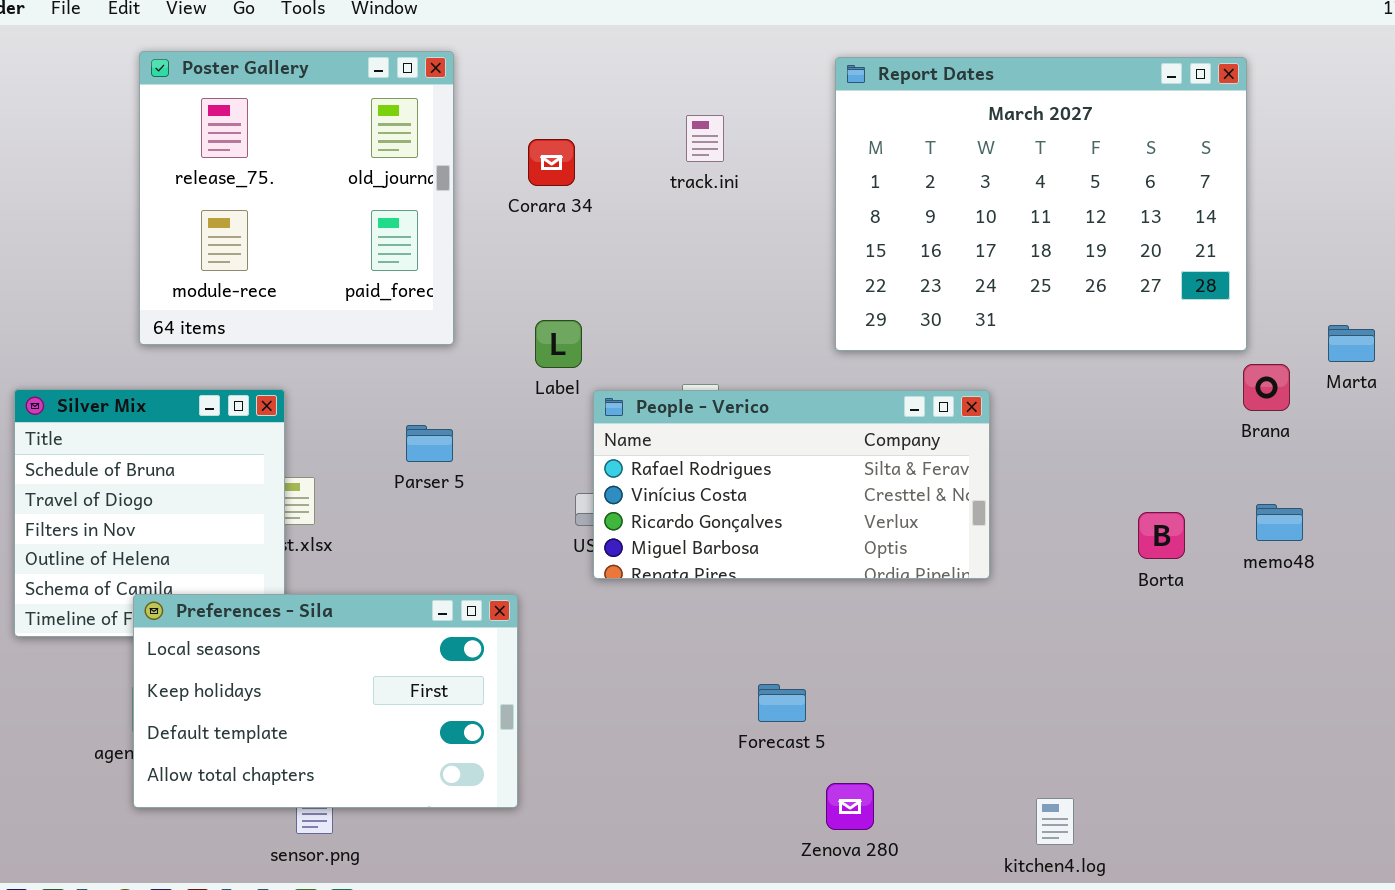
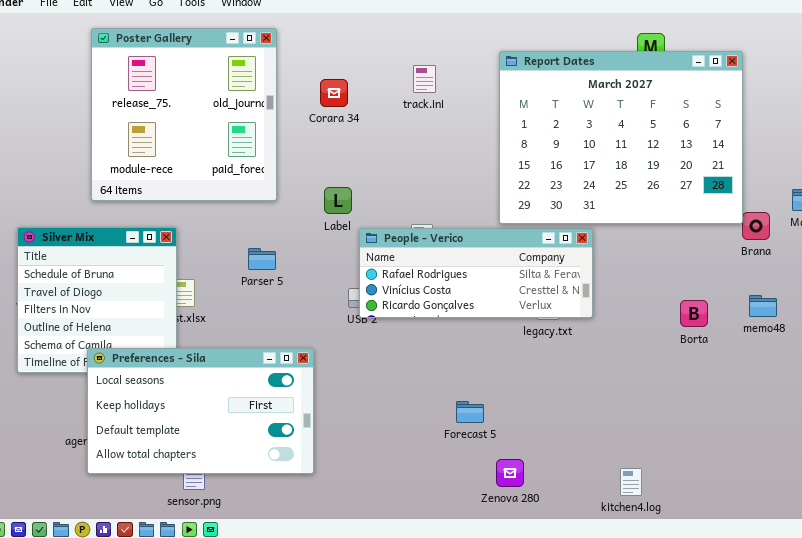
Report Dates: [835,57,1247,351] -> [499,51,743,224], moved
People - Verico: [593,390,990,579] -> [359,228,593,318], resized

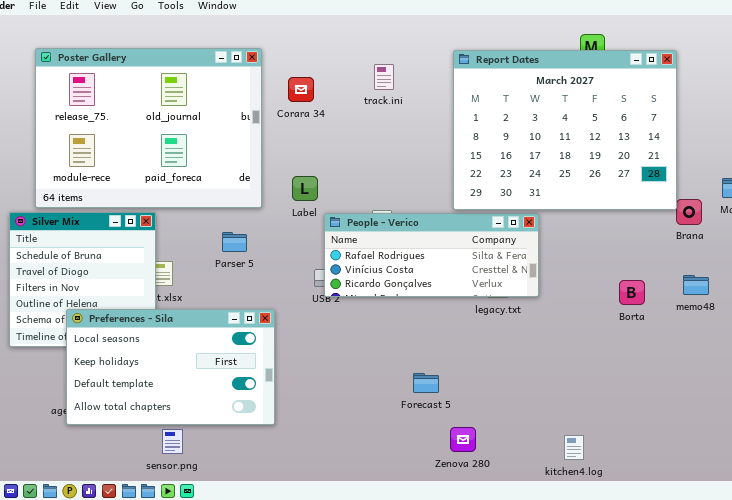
Poster Gallery: [91,28,277,201] -> [35,48,262,208], moved, resized
Preferences - Sila: [87,348,314,474] -> [66,309,275,425], moved

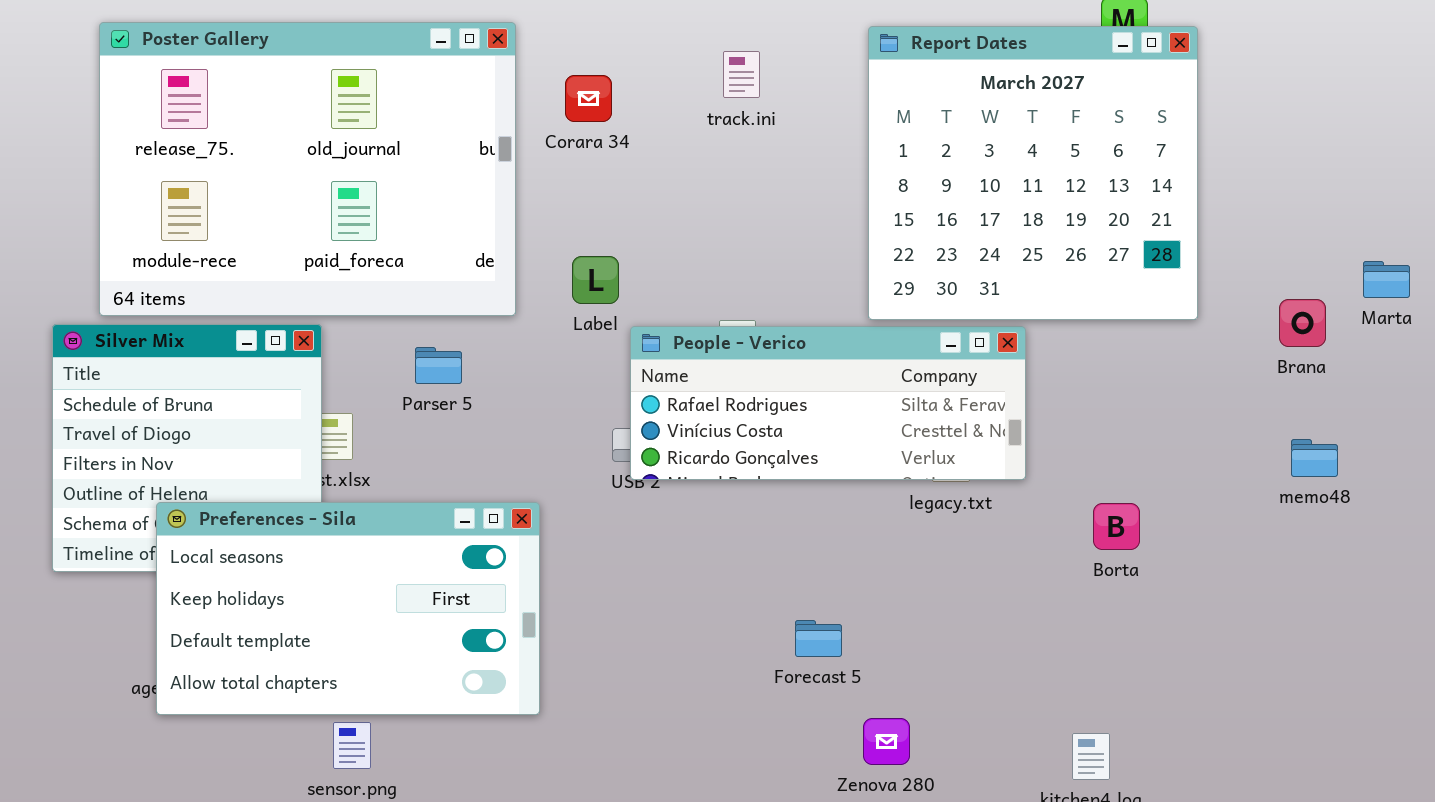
Report Dates: [453,50,677,210] -> [868,26,1198,320], resized
Parser 5: [222,232,247,252] -> [415,347,462,384], moved
Borta: [619,280,645,305] -> [1093,503,1140,550], moved

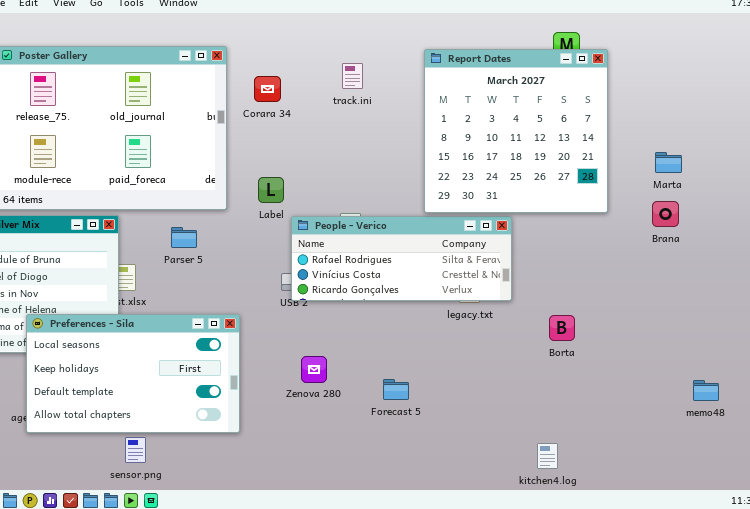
Marta: [1363,261,1410,298] -> [655,152,682,173], moved
memo48: [1291,439,1338,477] -> [693,380,719,401], moved
Zenova 280: [863,718,910,765] -> [301,356,327,383], moved

